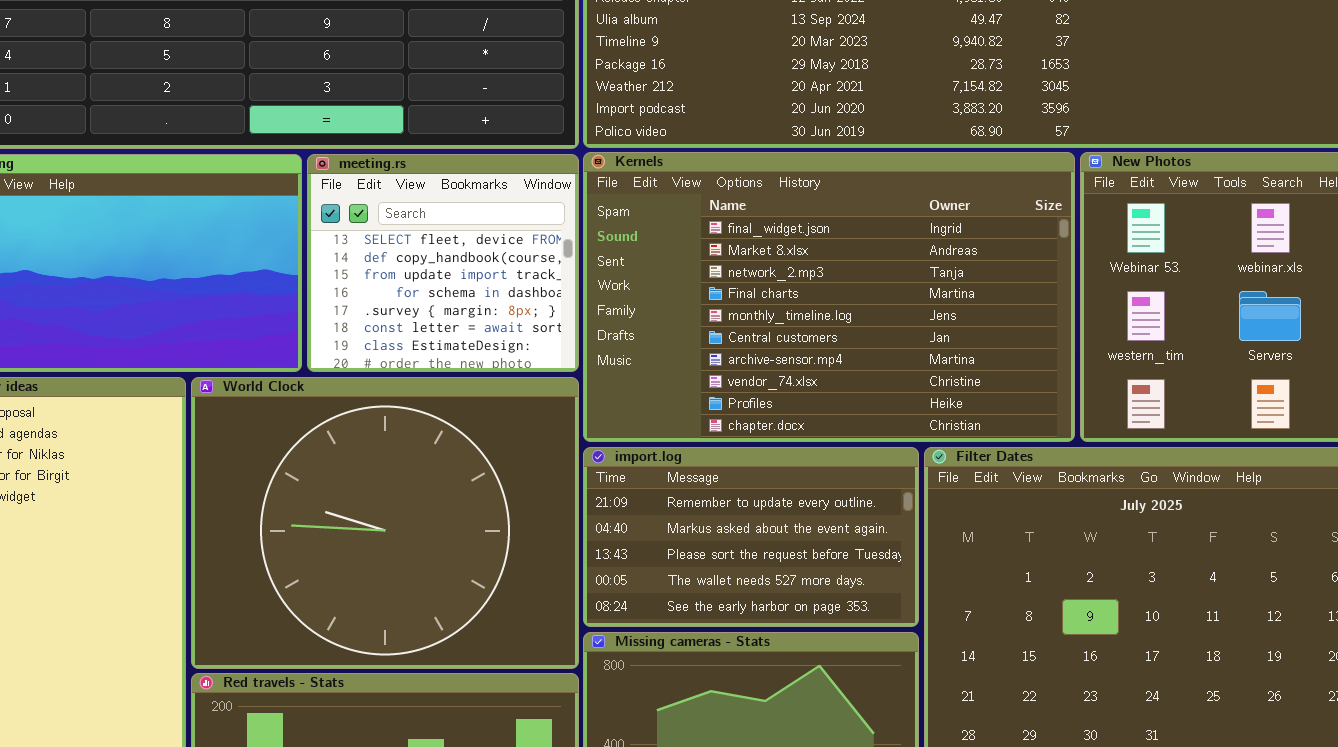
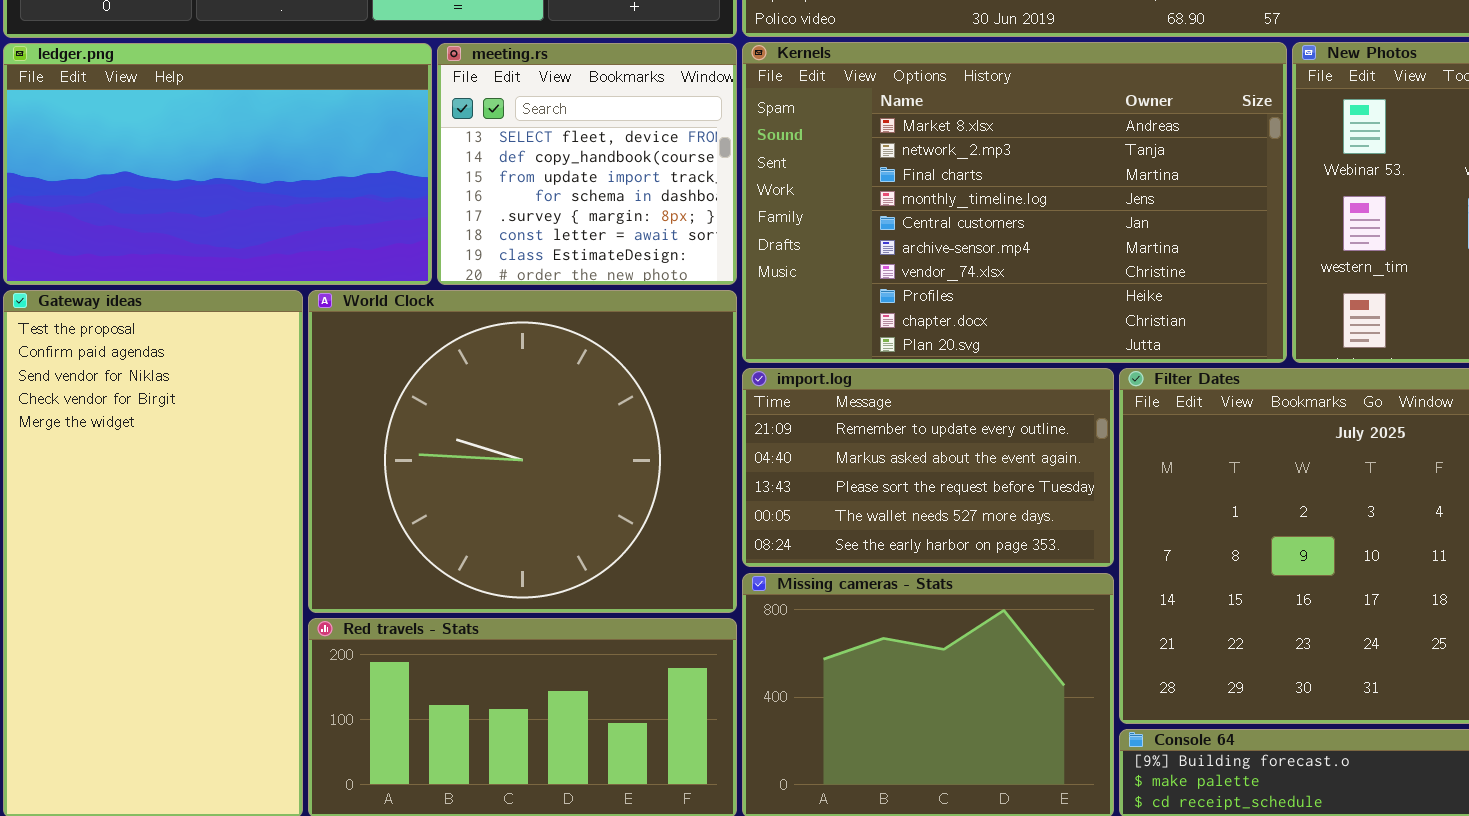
Kernels: [583,152,1075,442] -> [742,42,1287,363], scrolled down 1 row

